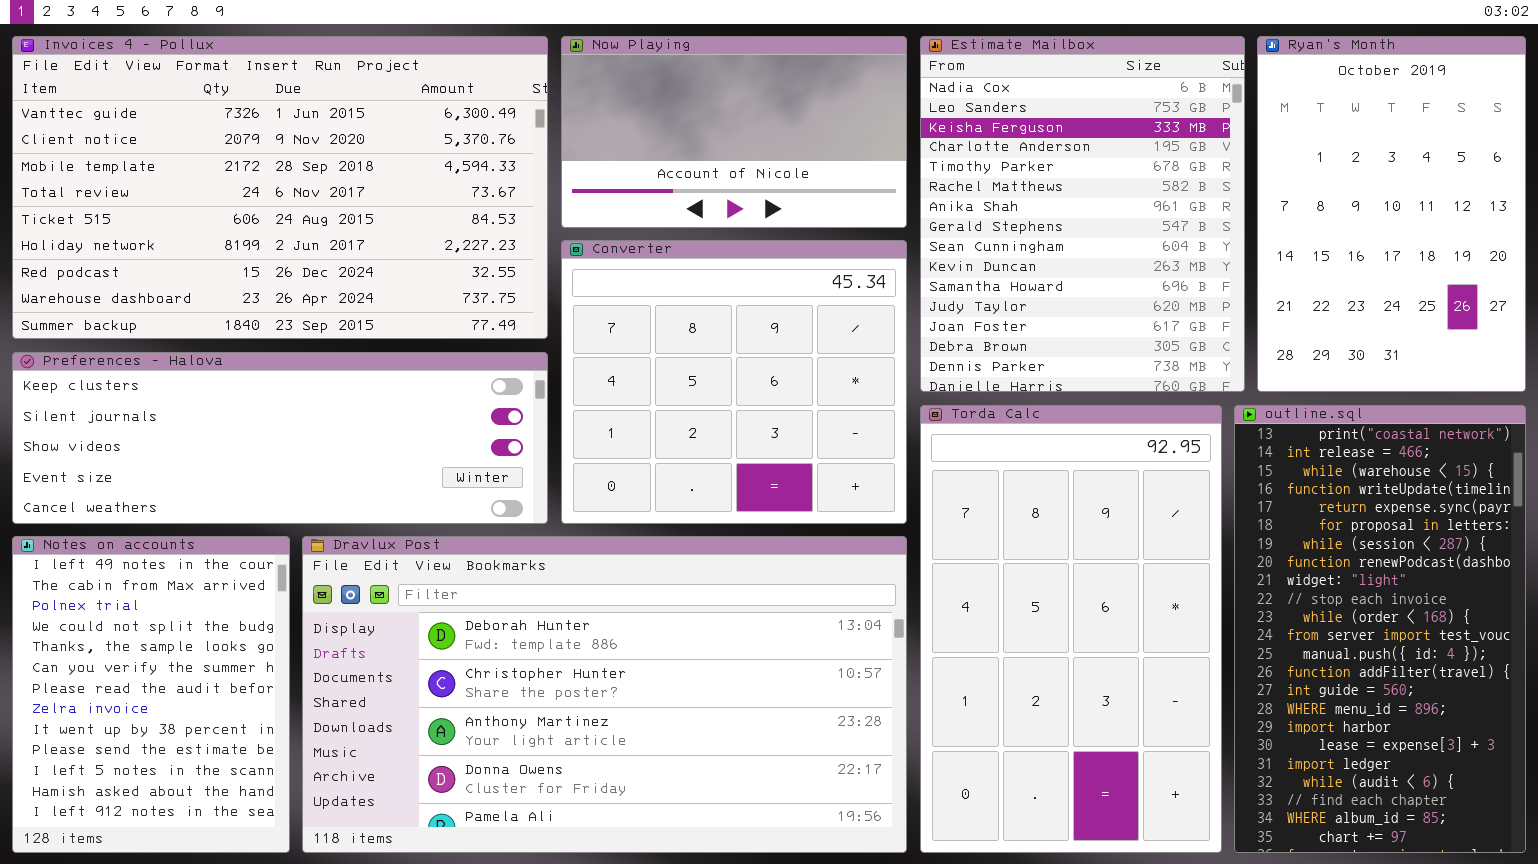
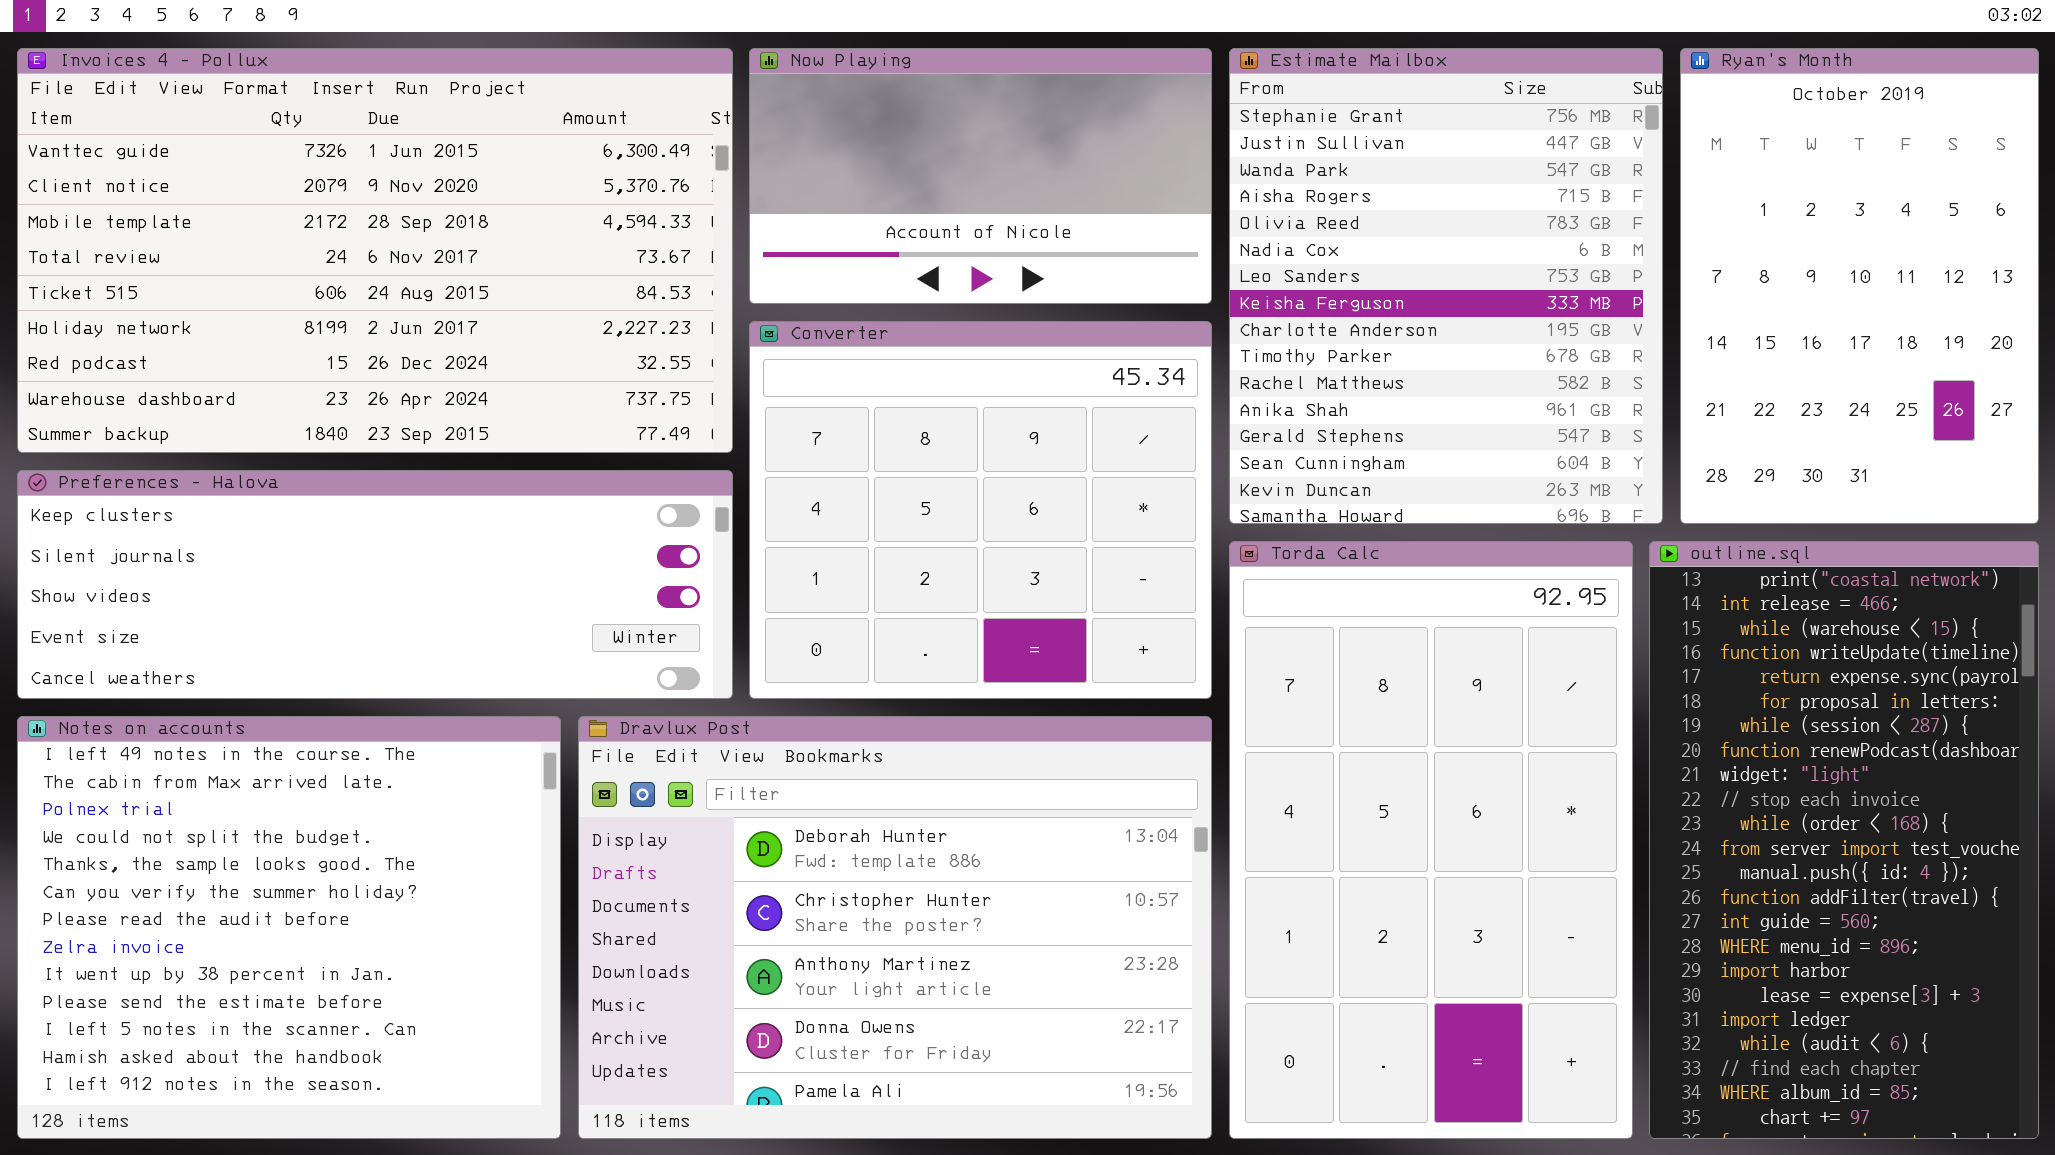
Estimate Mailbox: [920,36,1245,392] -> [1229,48,1663,524], scrolled up 5 rows
Notes on accounts: [12,536,290,853] -> [17,716,561,1139], resized
Dravlux Post: [302,536,907,853] -> [578,716,1212,1139], resized

